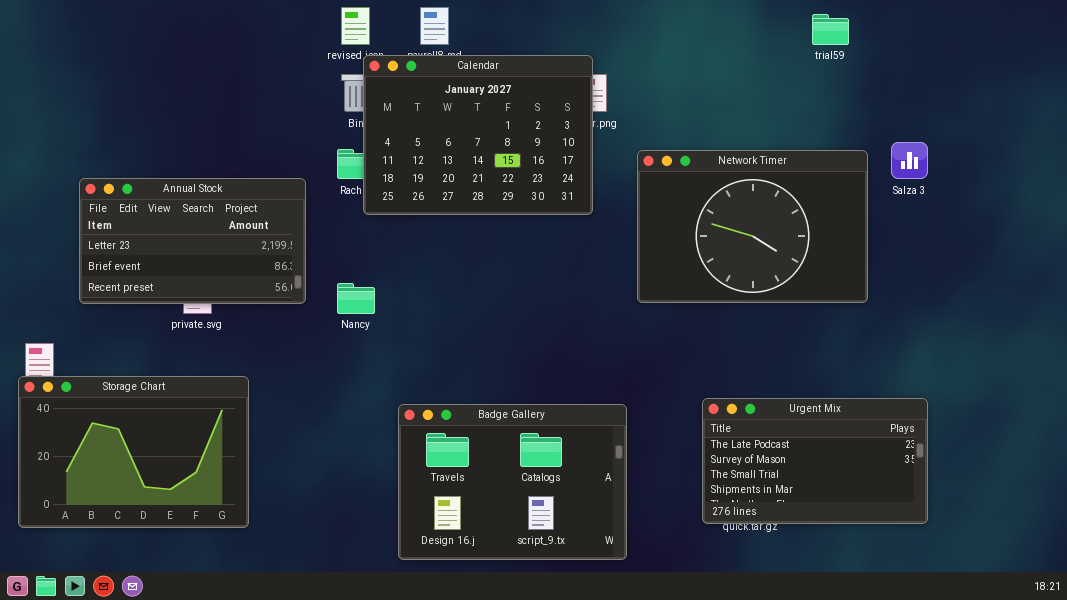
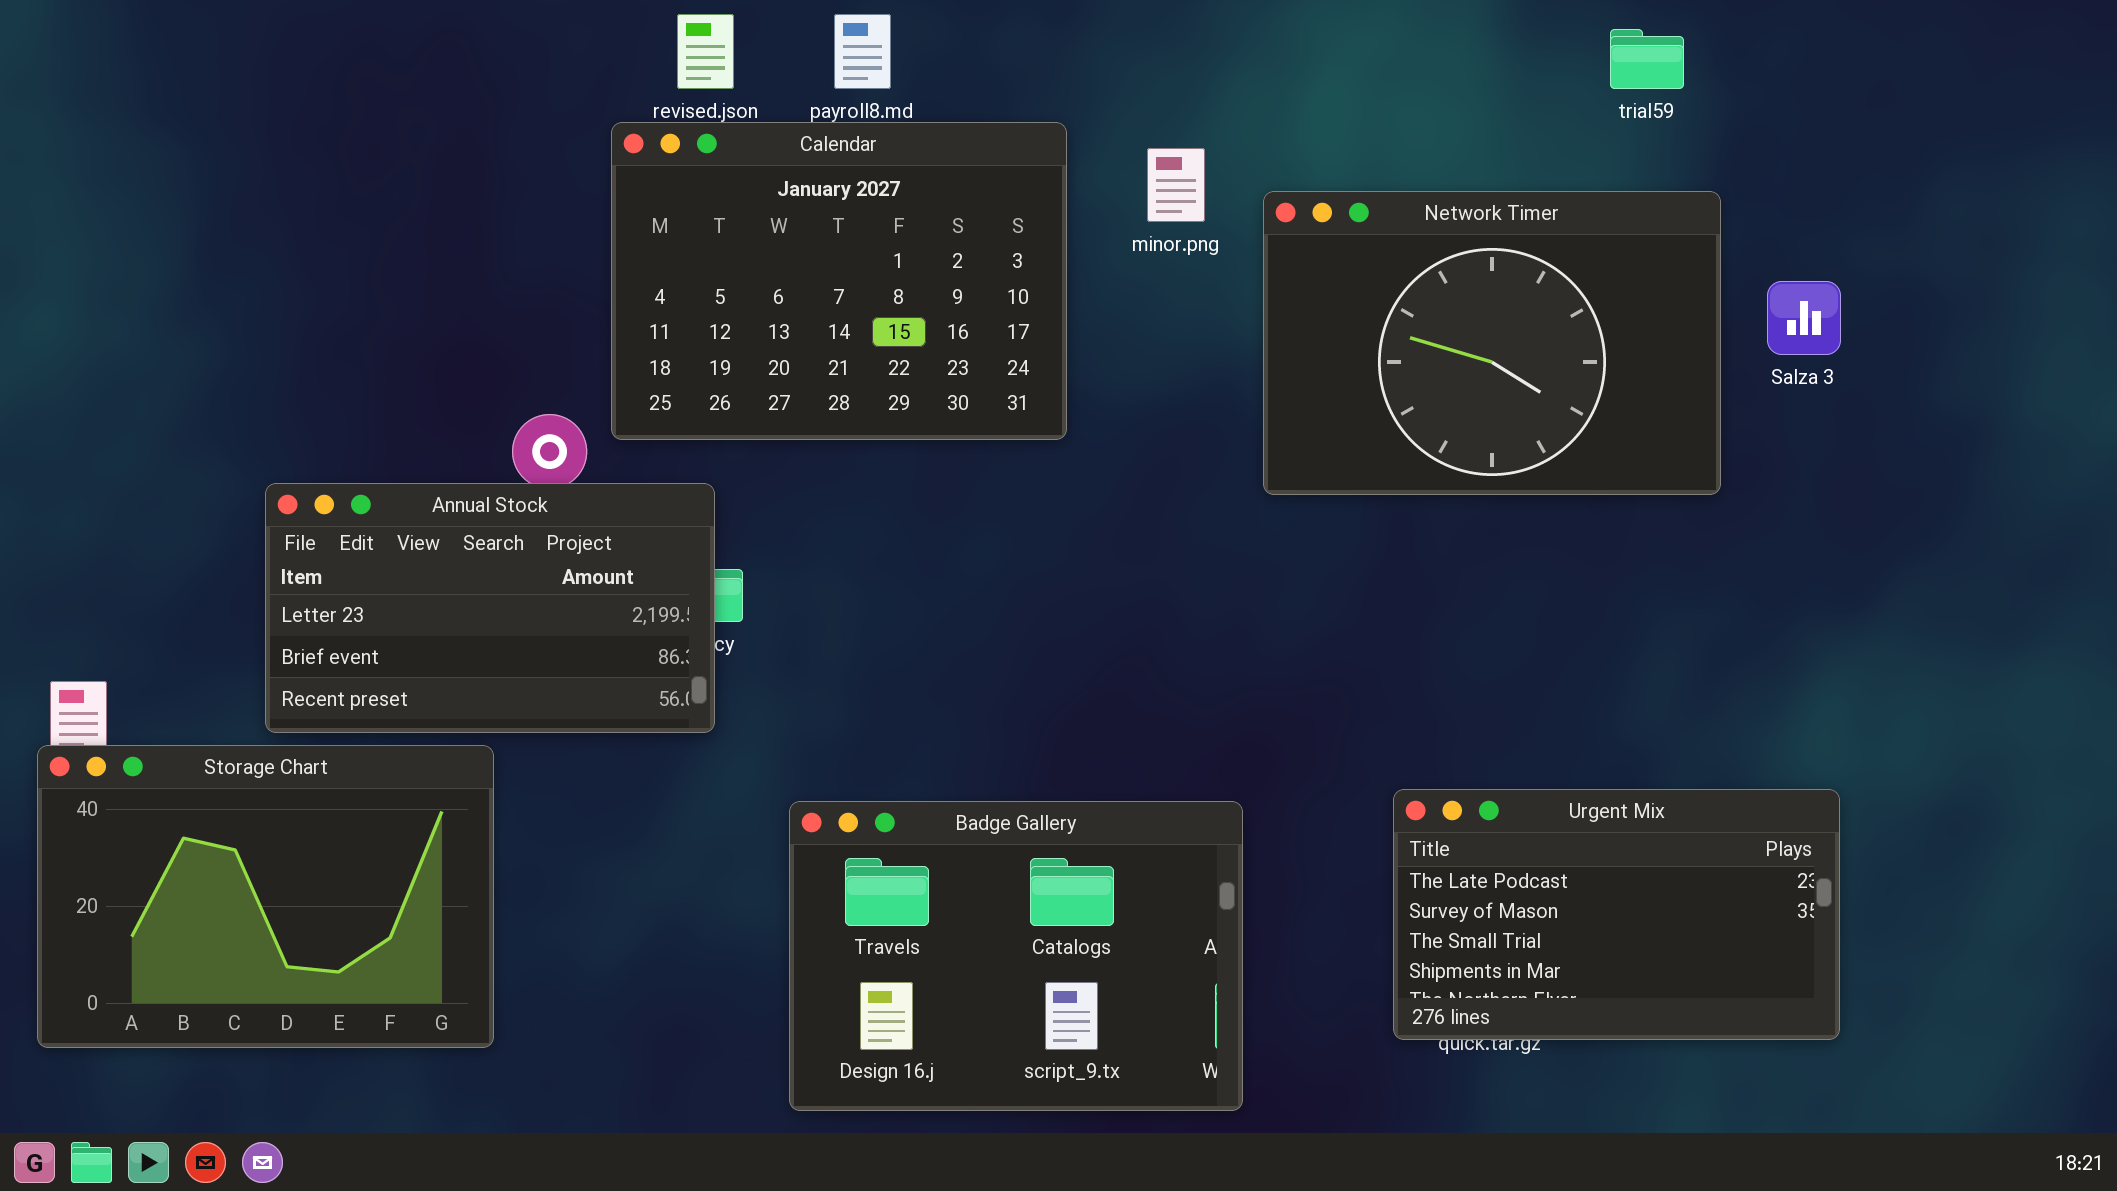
Calendar: [363,55,593,215] -> [611,122,1067,440], moved
Network Timer: [637,150,868,303] -> [1263,191,1721,495], moved
Annual Stock: [79,178,306,304] -> [265,483,715,733], moved

